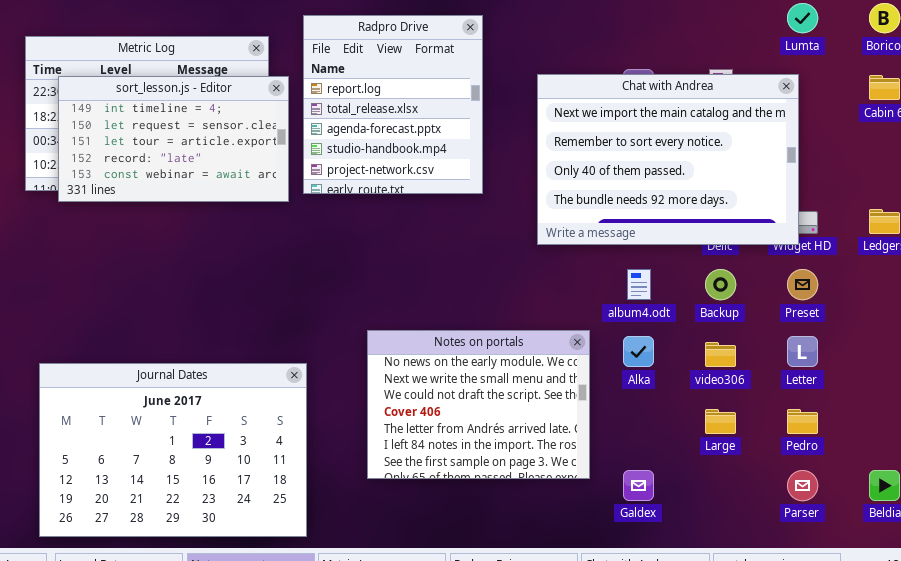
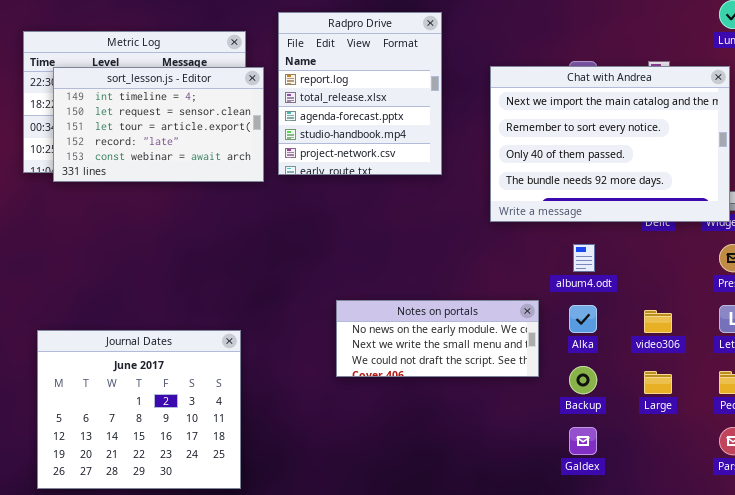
Backup: [705,269,736,300] -> [569,366,597,394], moved
Notes on portals: [367,330,590,479] -> [336,300,539,377], resized
Journal Dates: [39,363,307,537] -> [37,330,241,489], resized

